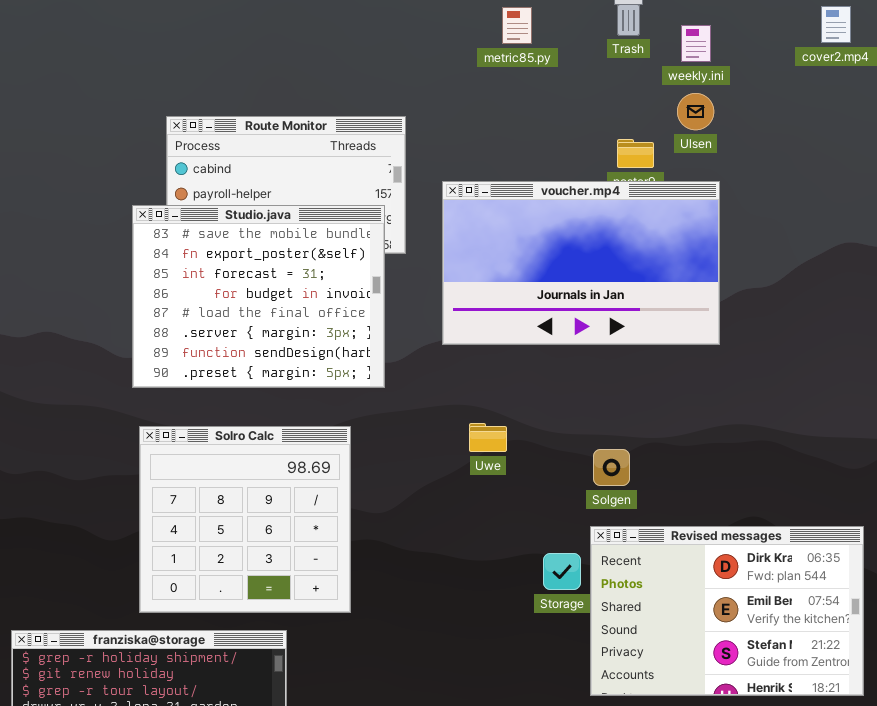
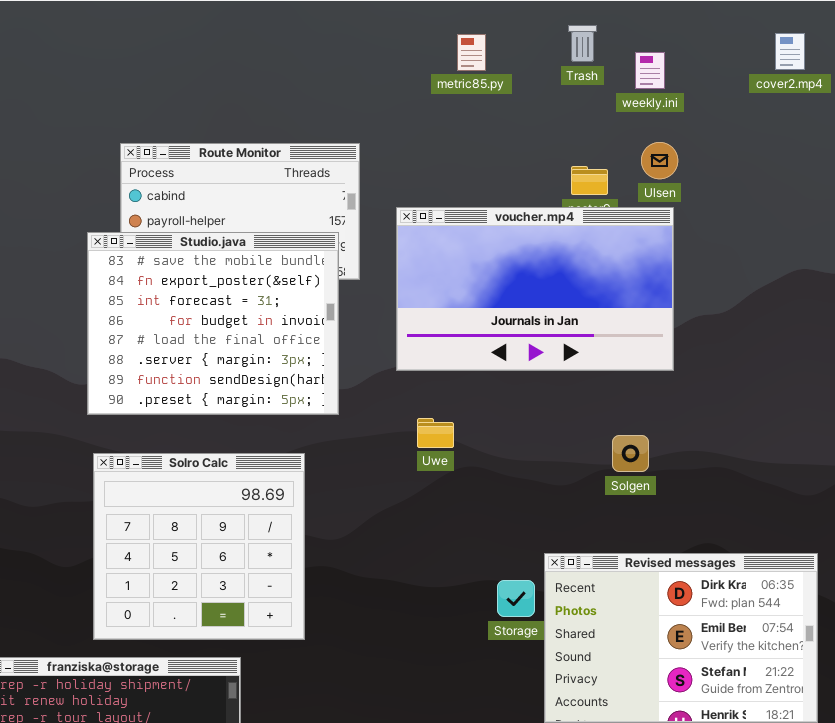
Ulsen: [677,93,714,130] -> [641,142,678,179], moved
Uwe: [469,423,507,452] -> [417,418,454,448], moved
Solgen: [593,449,630,486] -> [612,435,649,472], moved

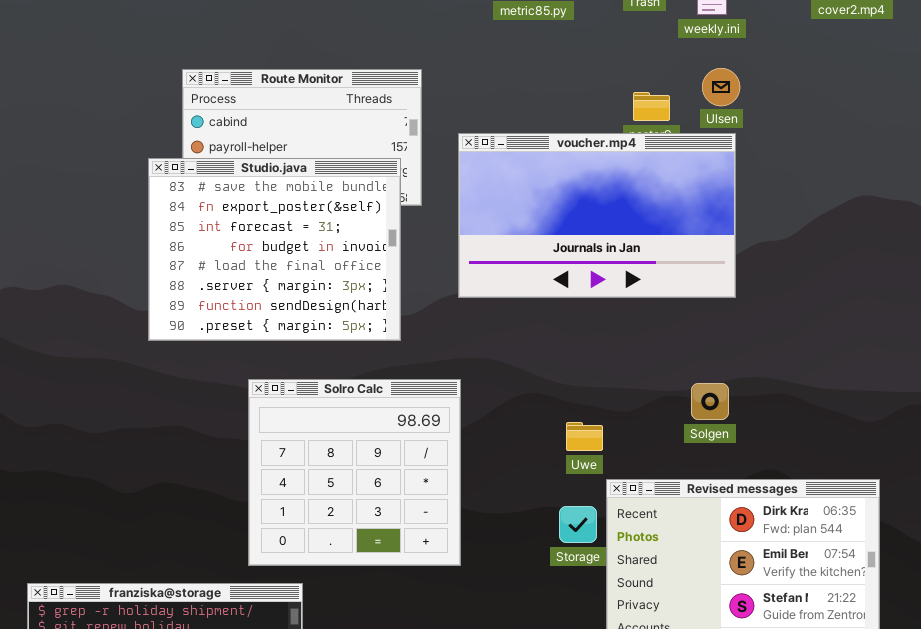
Uwe: [417,418,454,448] -> [566,422,603,451], moved
Solgen: [612,435,649,472] -> [691,383,729,420], moved
Solro Calc: [93,453,305,640] -> [248,379,461,566], moved

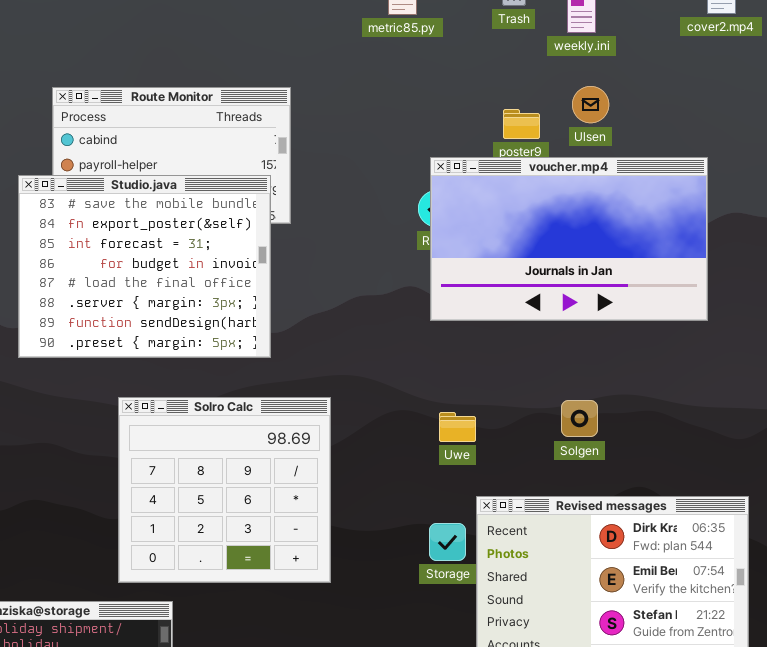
voucher.mp4: [458,133,736,298] -> [430,157,708,321], moved
Uwe: [566,422,603,451] -> [439,412,476,442], moved

